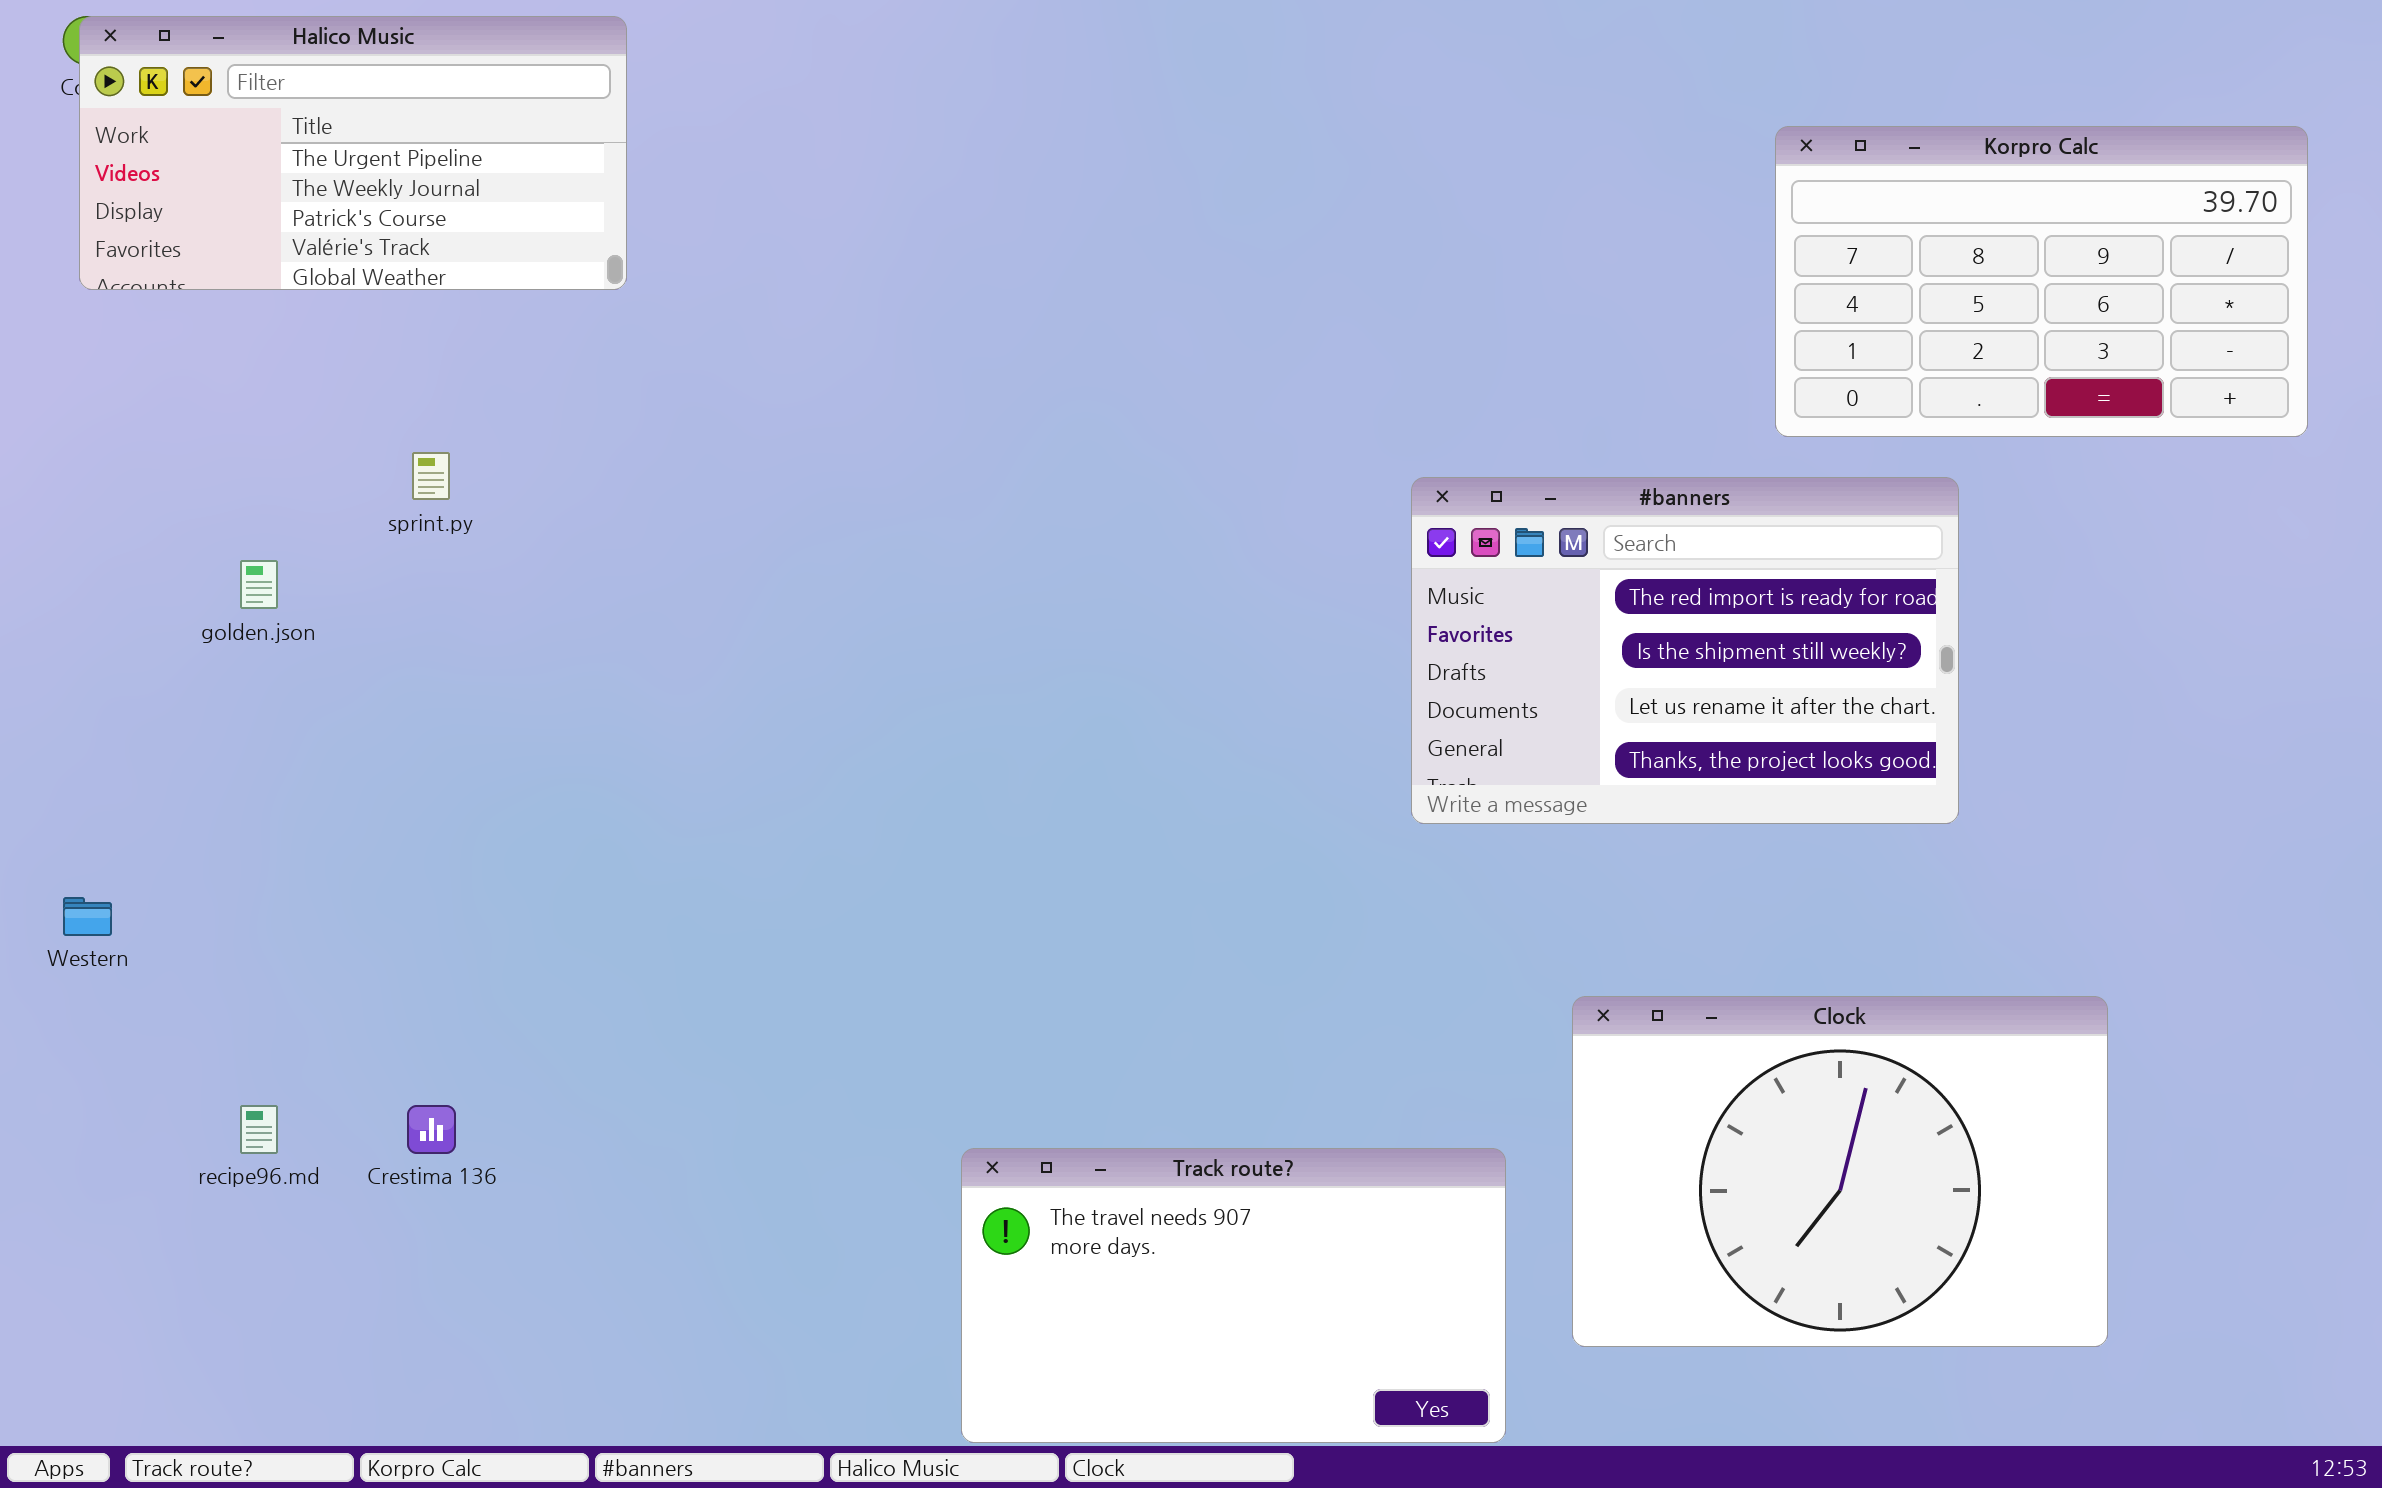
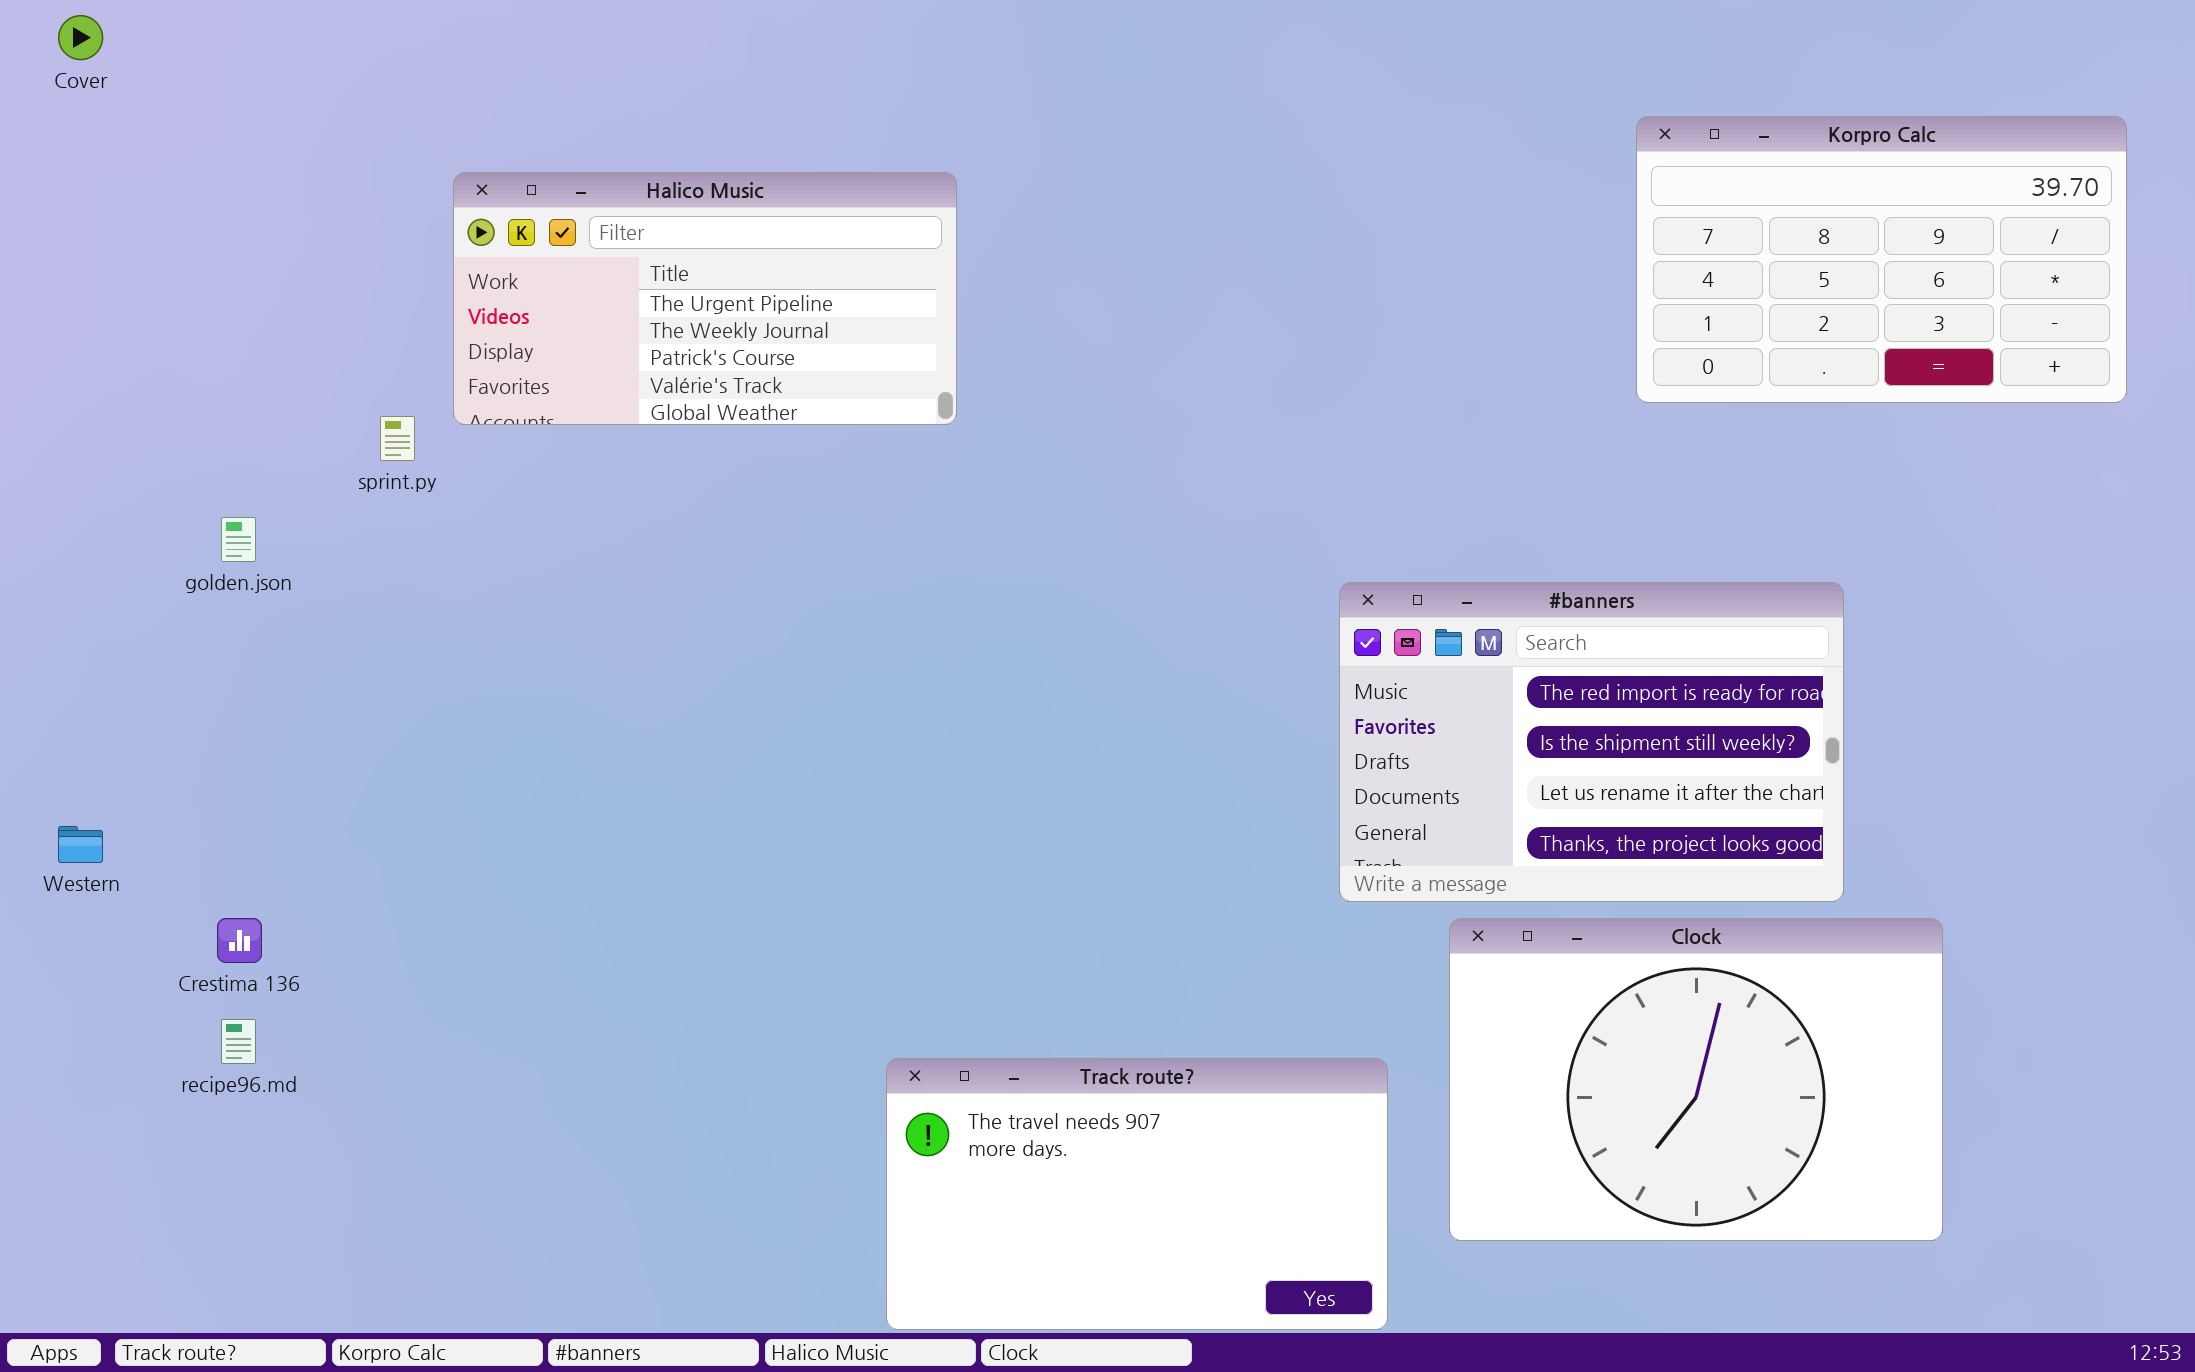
Halico Music: [79,16,627,290] -> [453,172,957,425], moved
#banners: [1411,477,1959,824] -> [1339,582,1844,902], moved
Crestima 136: [407,1105,456,1154] -> [217,918,262,963], moved

